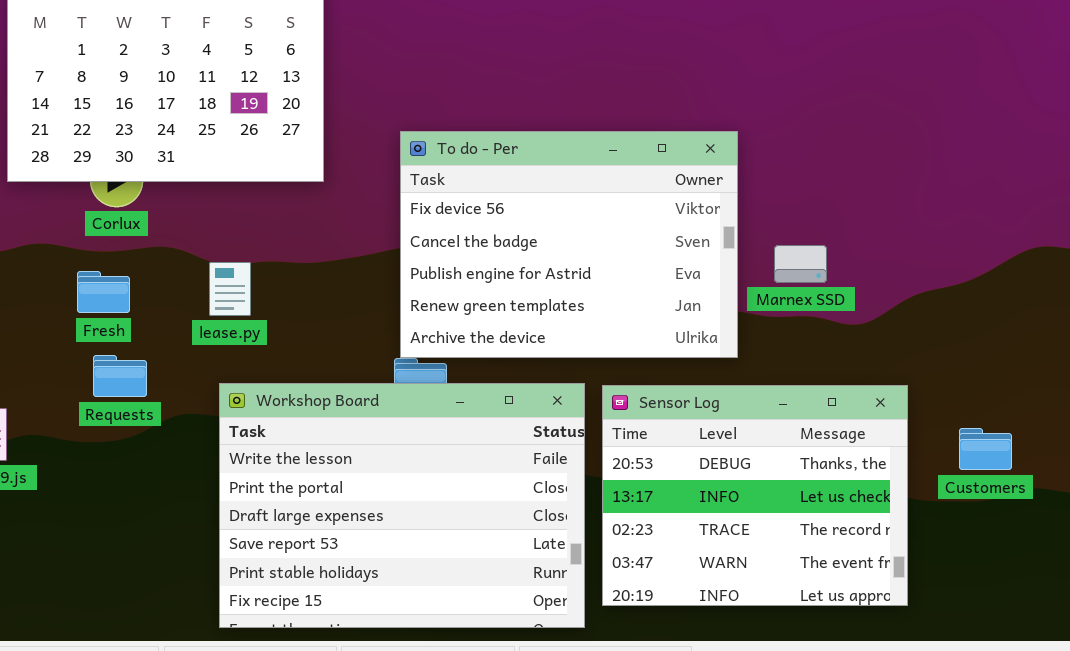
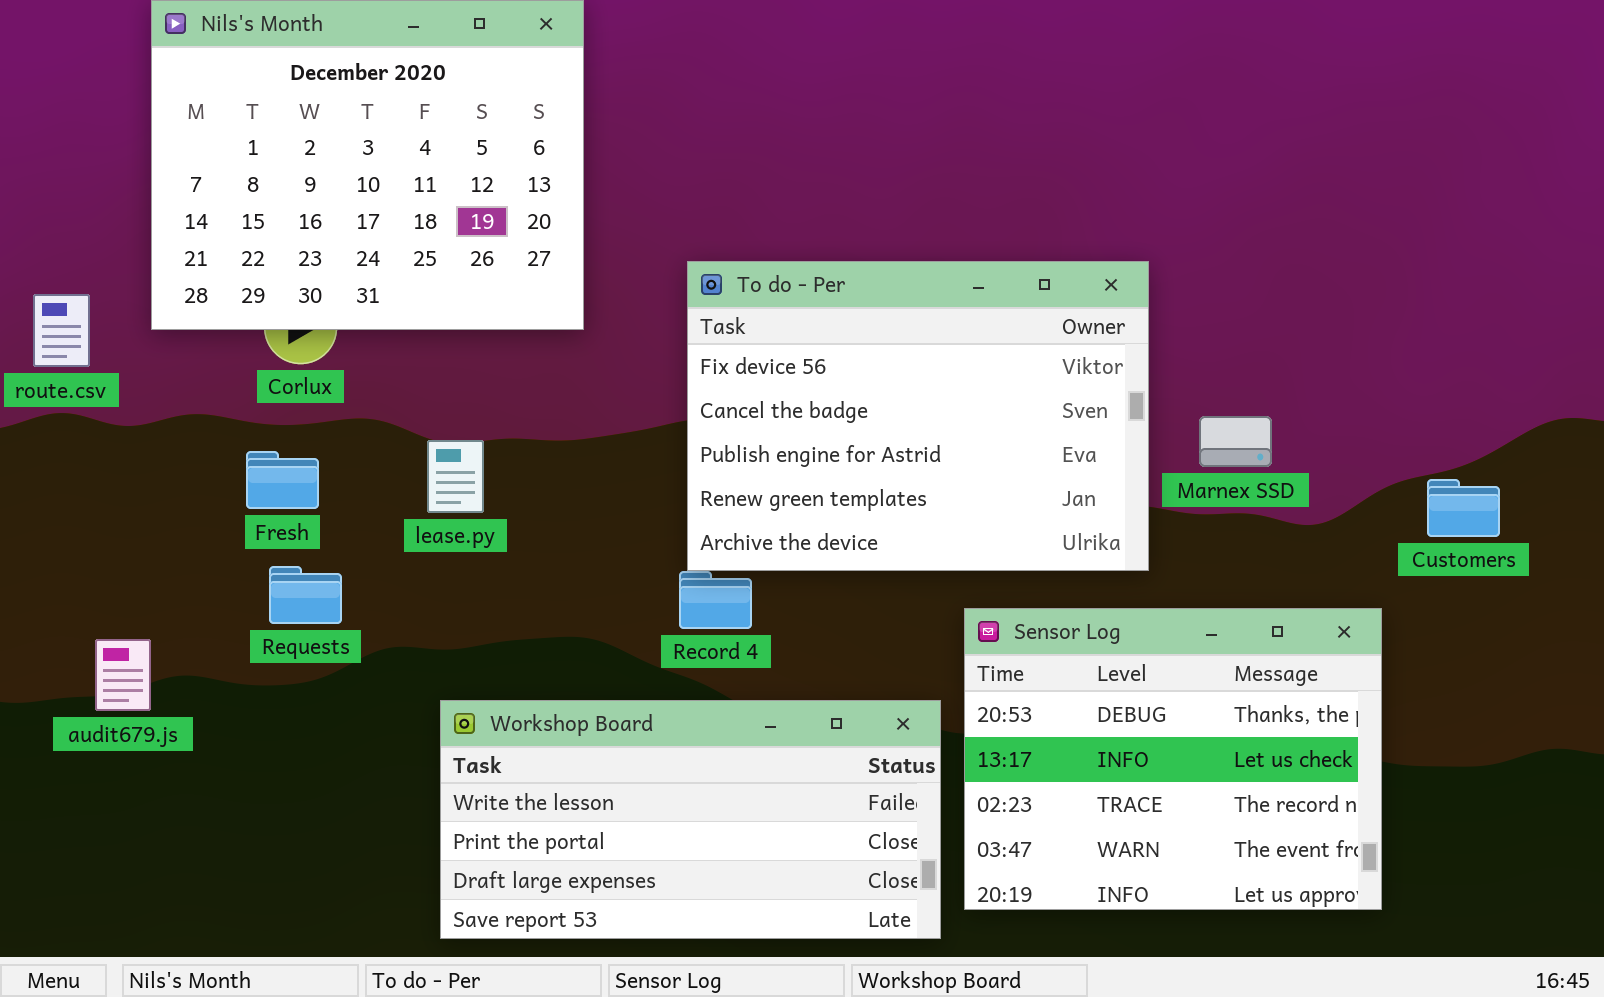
Workshop Board: [219,383,585,628] -> [440,700,941,939], resized
Customers: [959,428,1012,470] -> [1427,479,1500,537], moved

